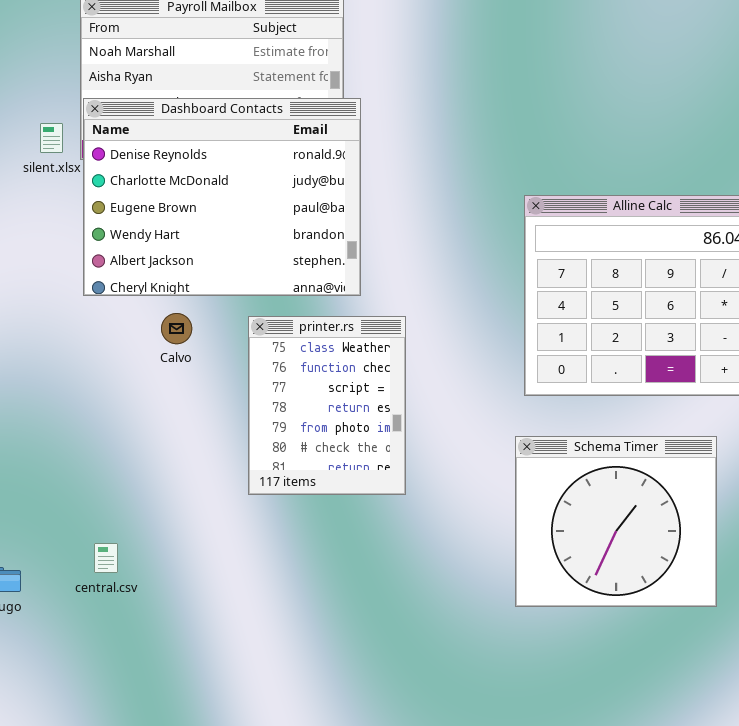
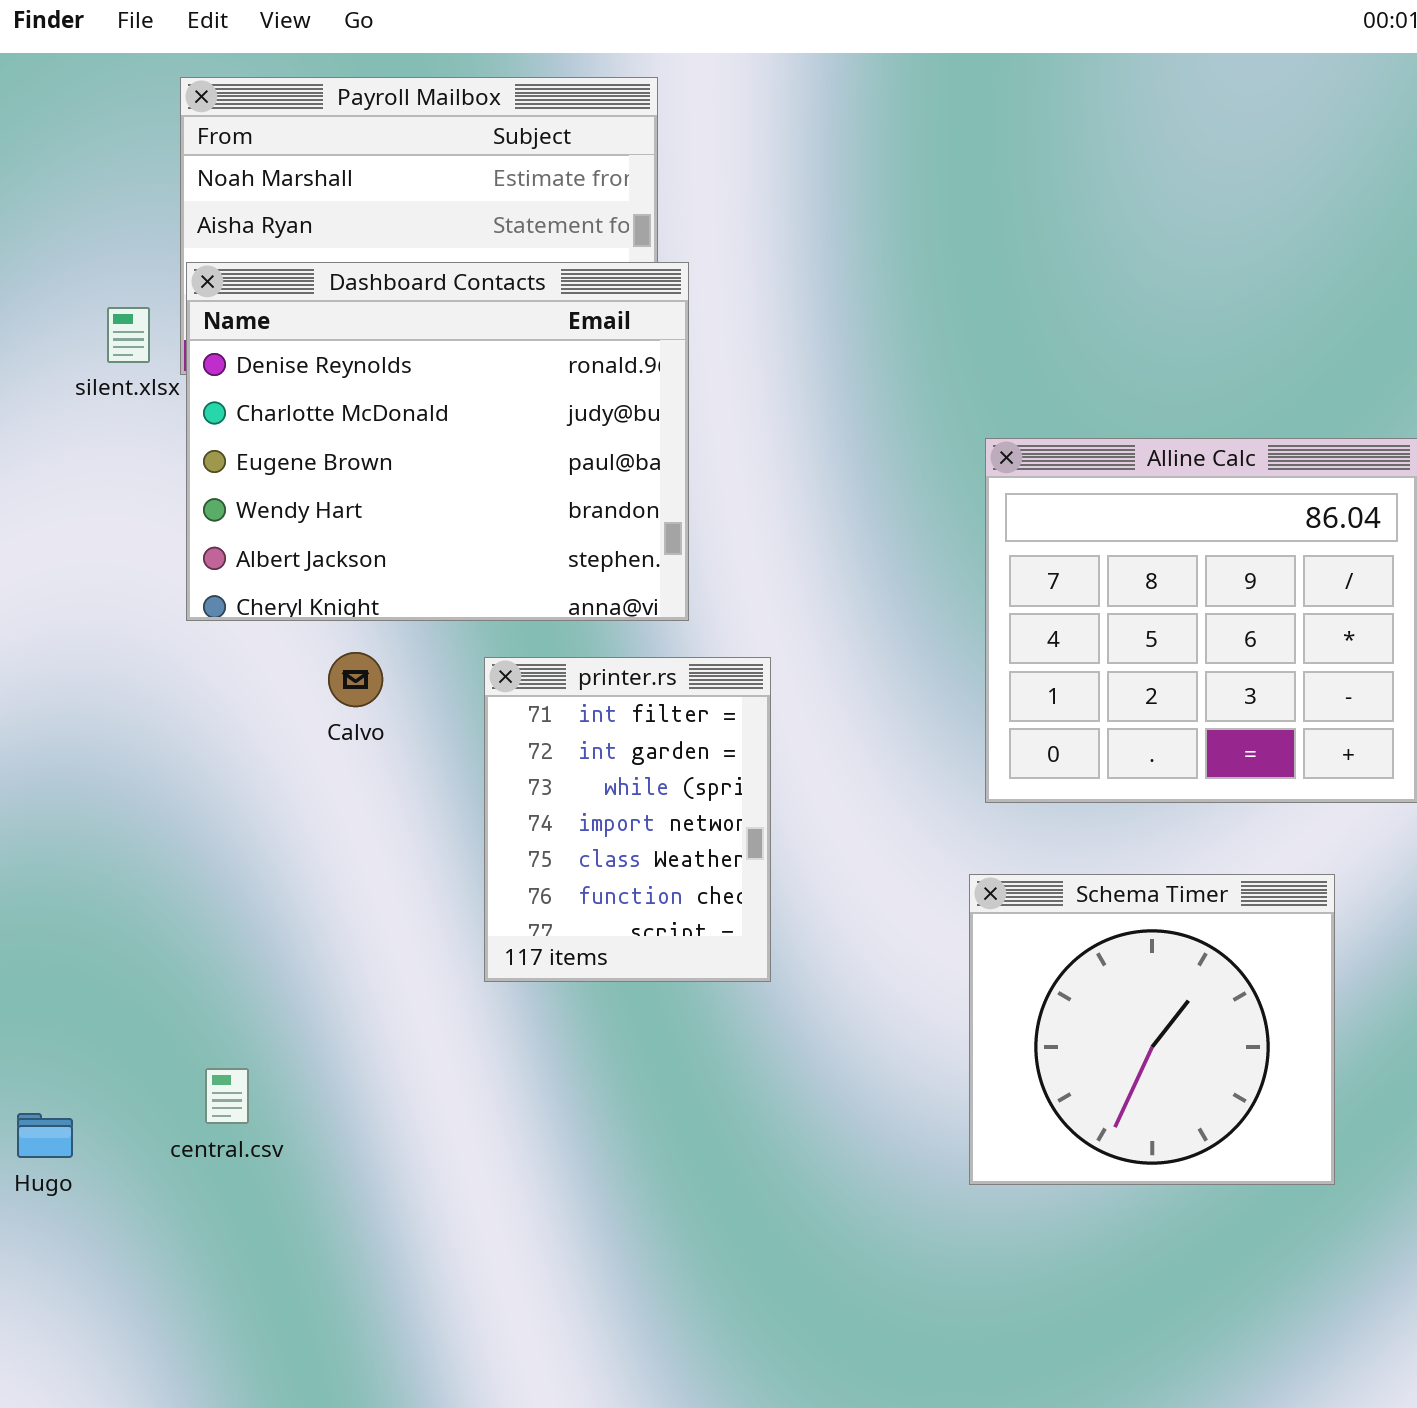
printer.rs: [248,316,406,495] -> [484,657,771,982], scrolled up 4 rows

